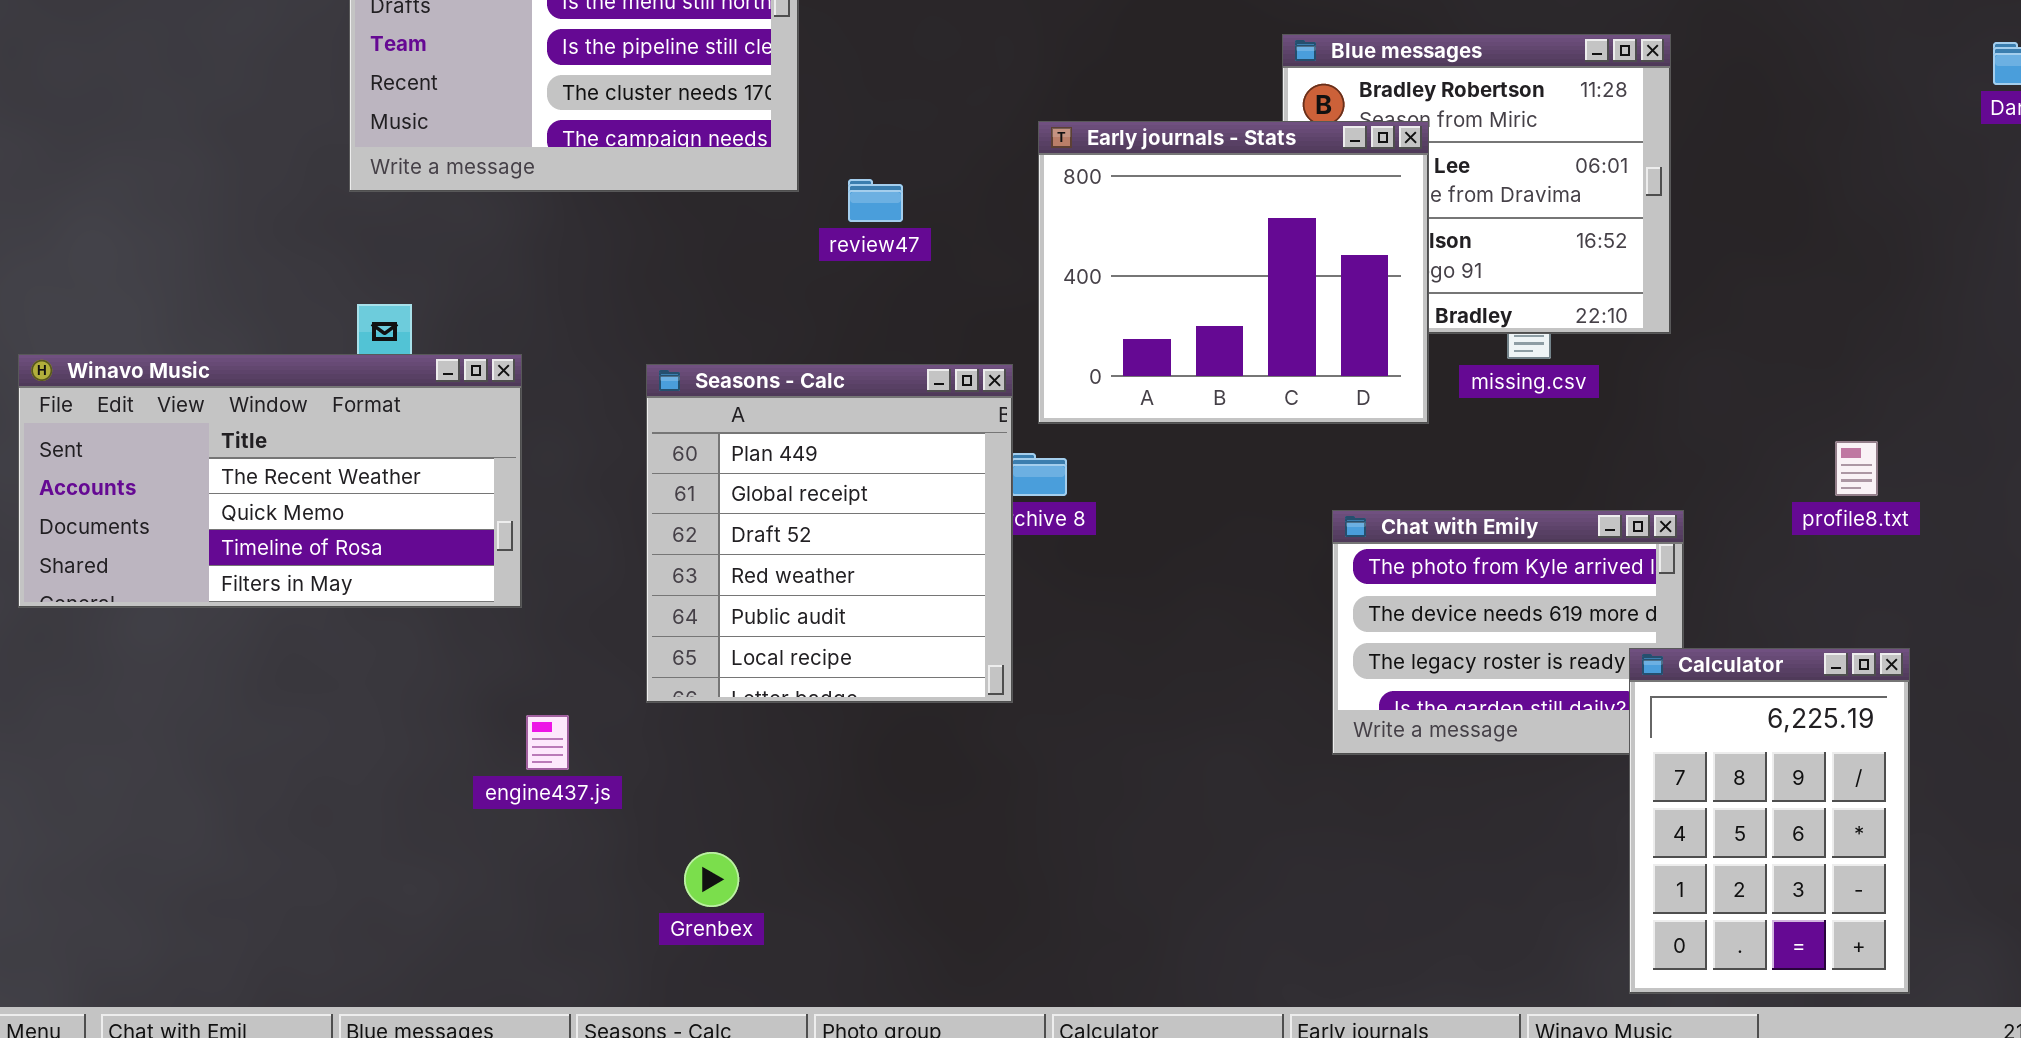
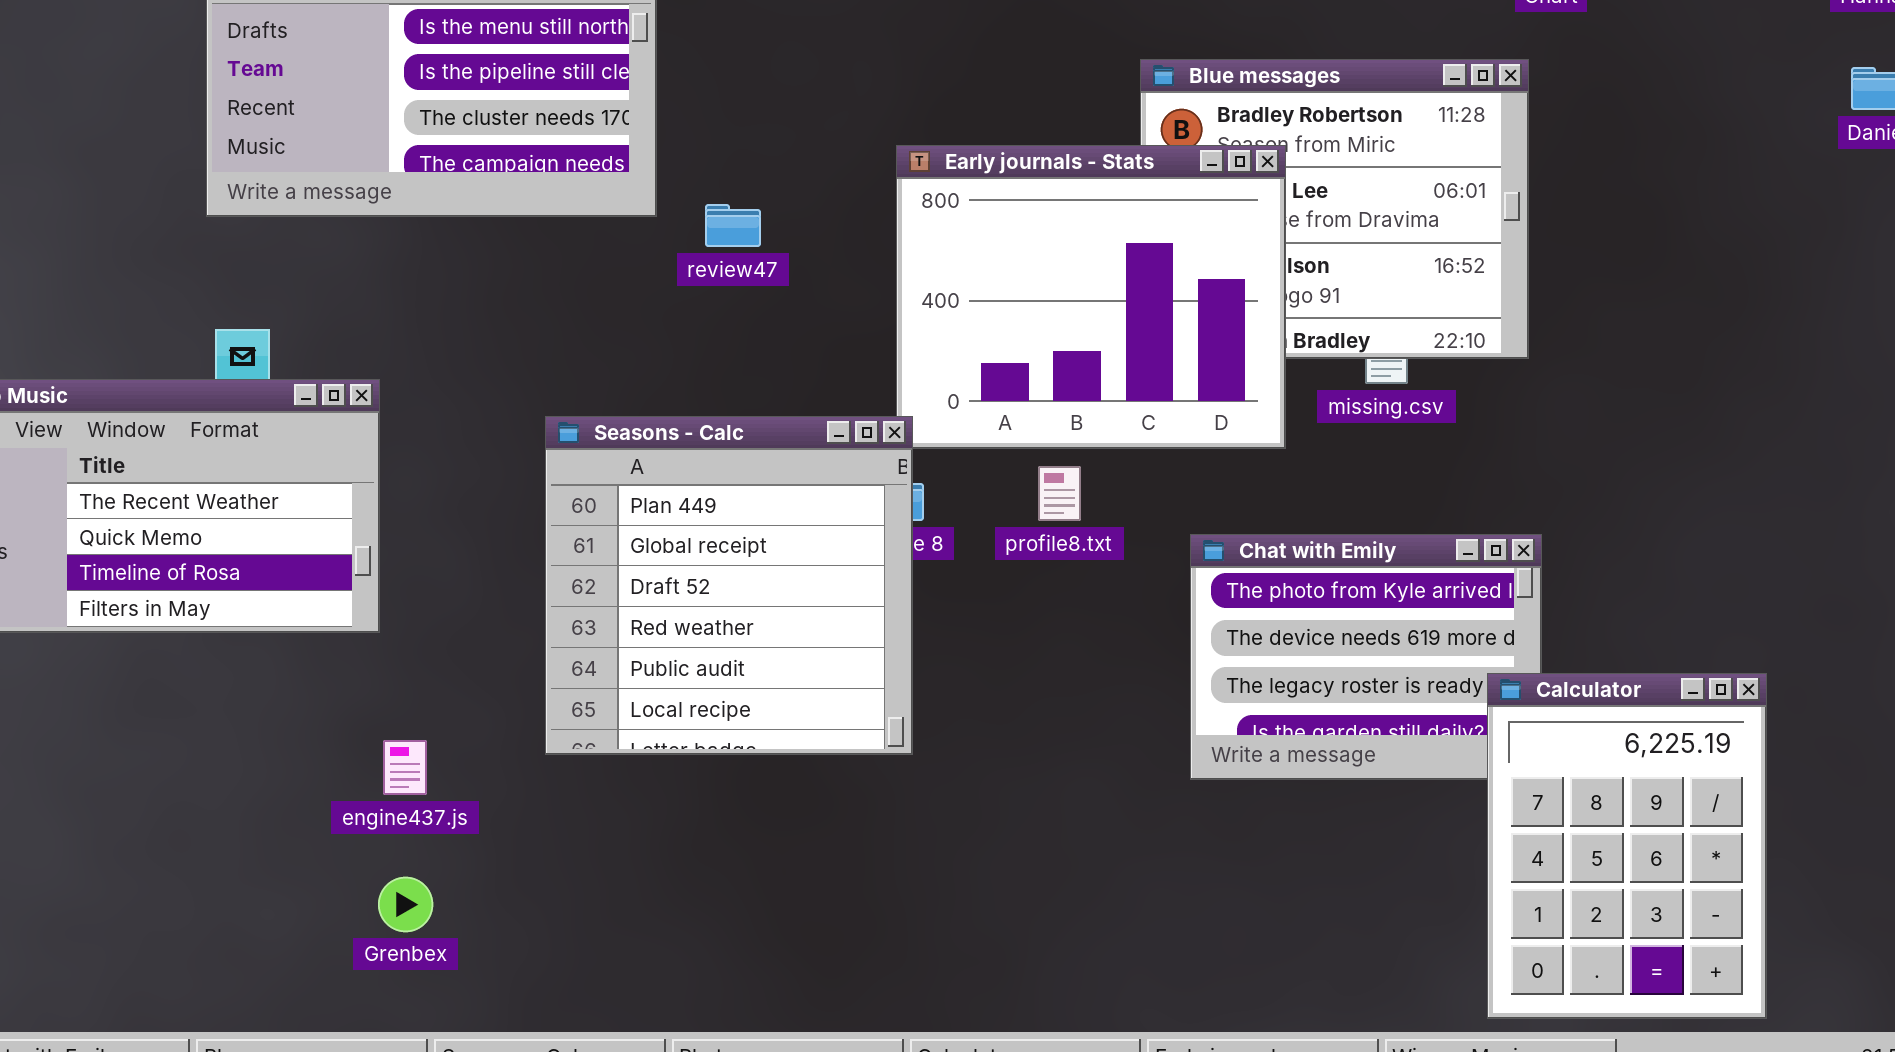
Seasons - Calc: [646,364,1013,703] -> [545,416,913,755], moved
profile8.txt: [1835,441,1878,496] -> [1038,466,1081,521], moved
Grenbex: [684,852,739,907] -> [378,877,433,932], moved

